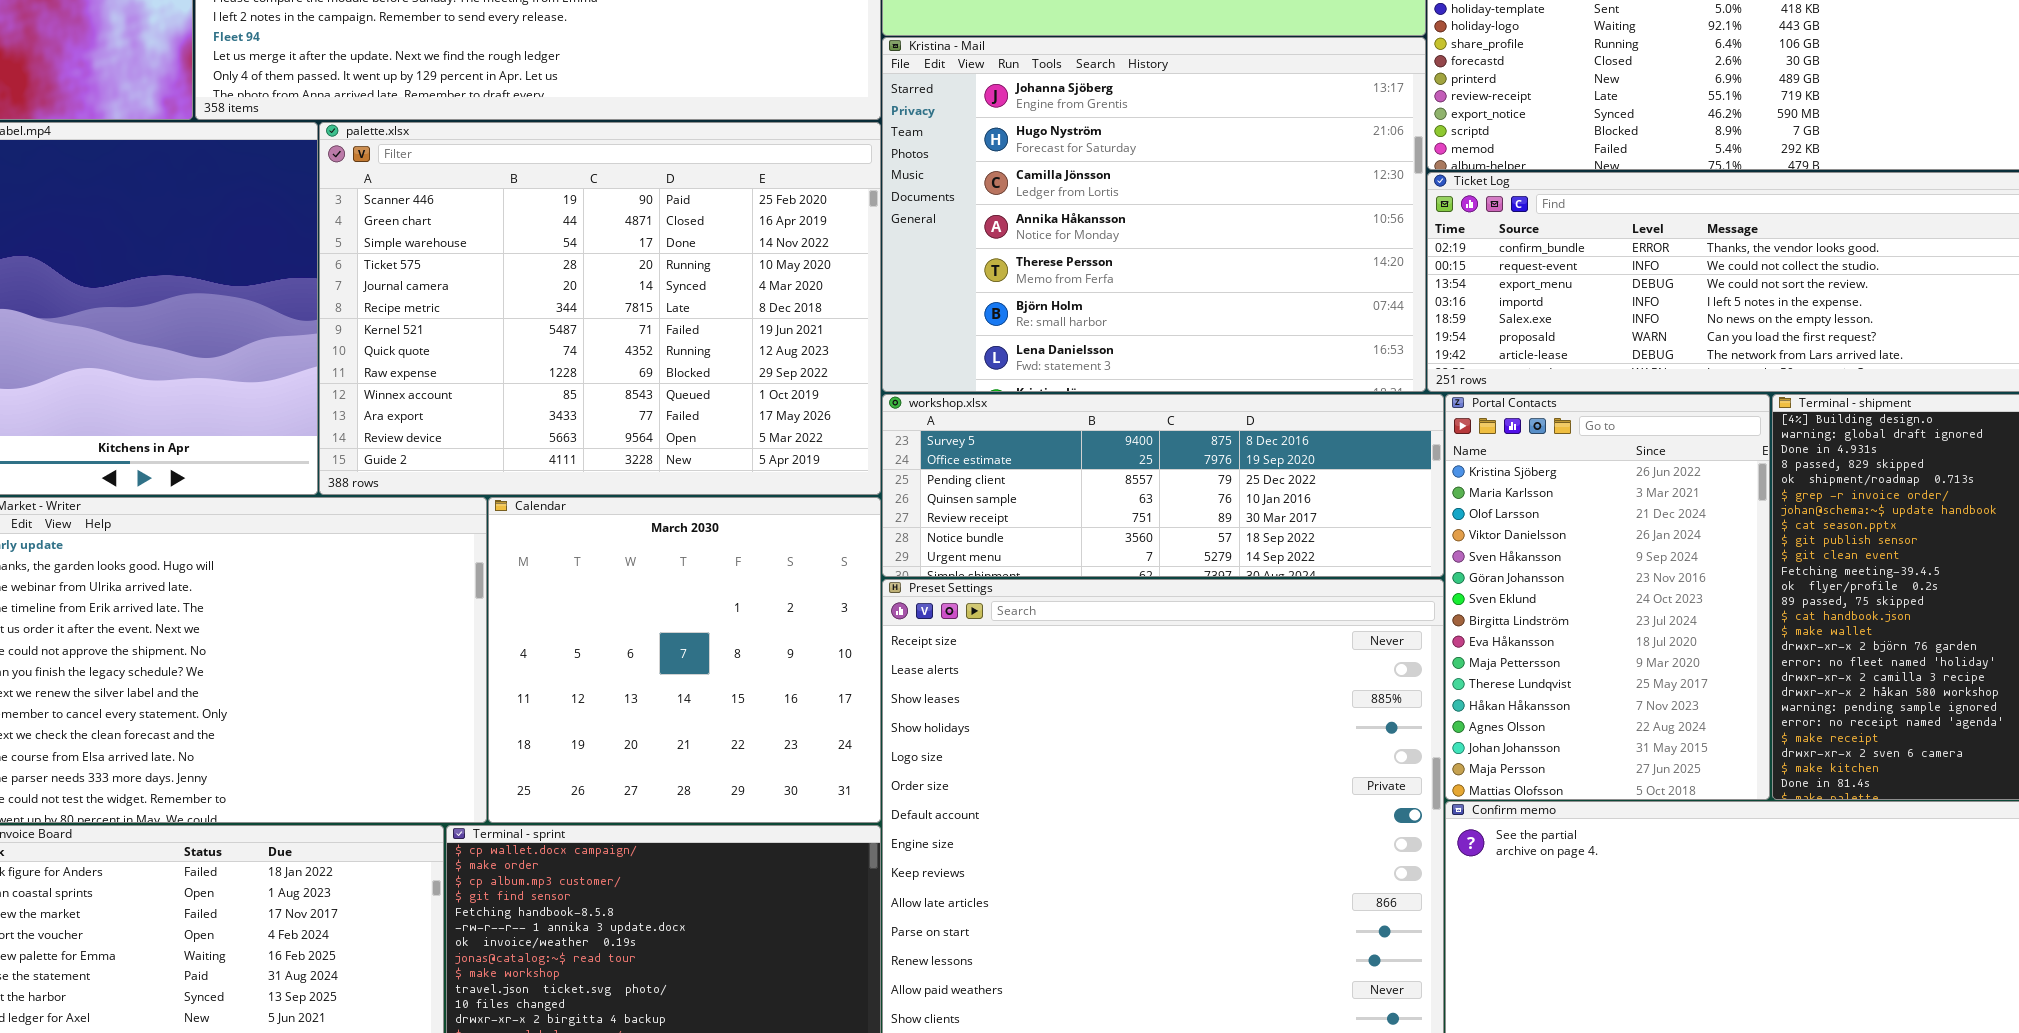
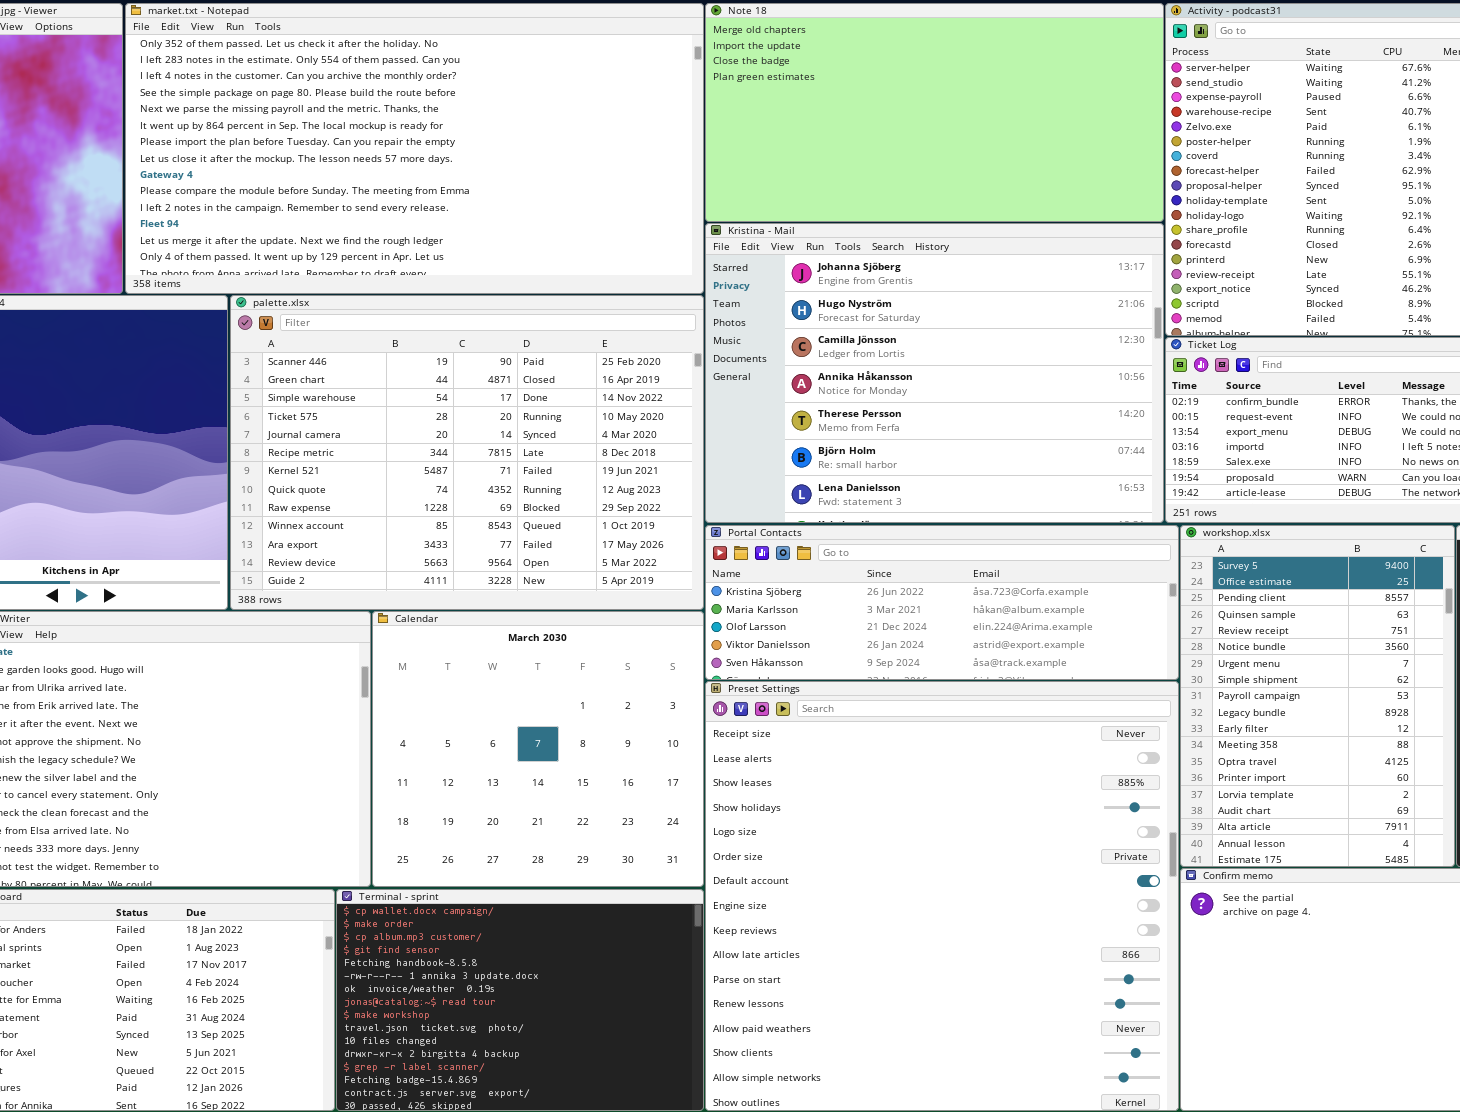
workshop.xlsx: [882,394,1444,577] -> [1180,525,1455,867], moved, resized
Portal Contacts: [1445,394,1770,800] -> [705,525,1179,680], moved, resized

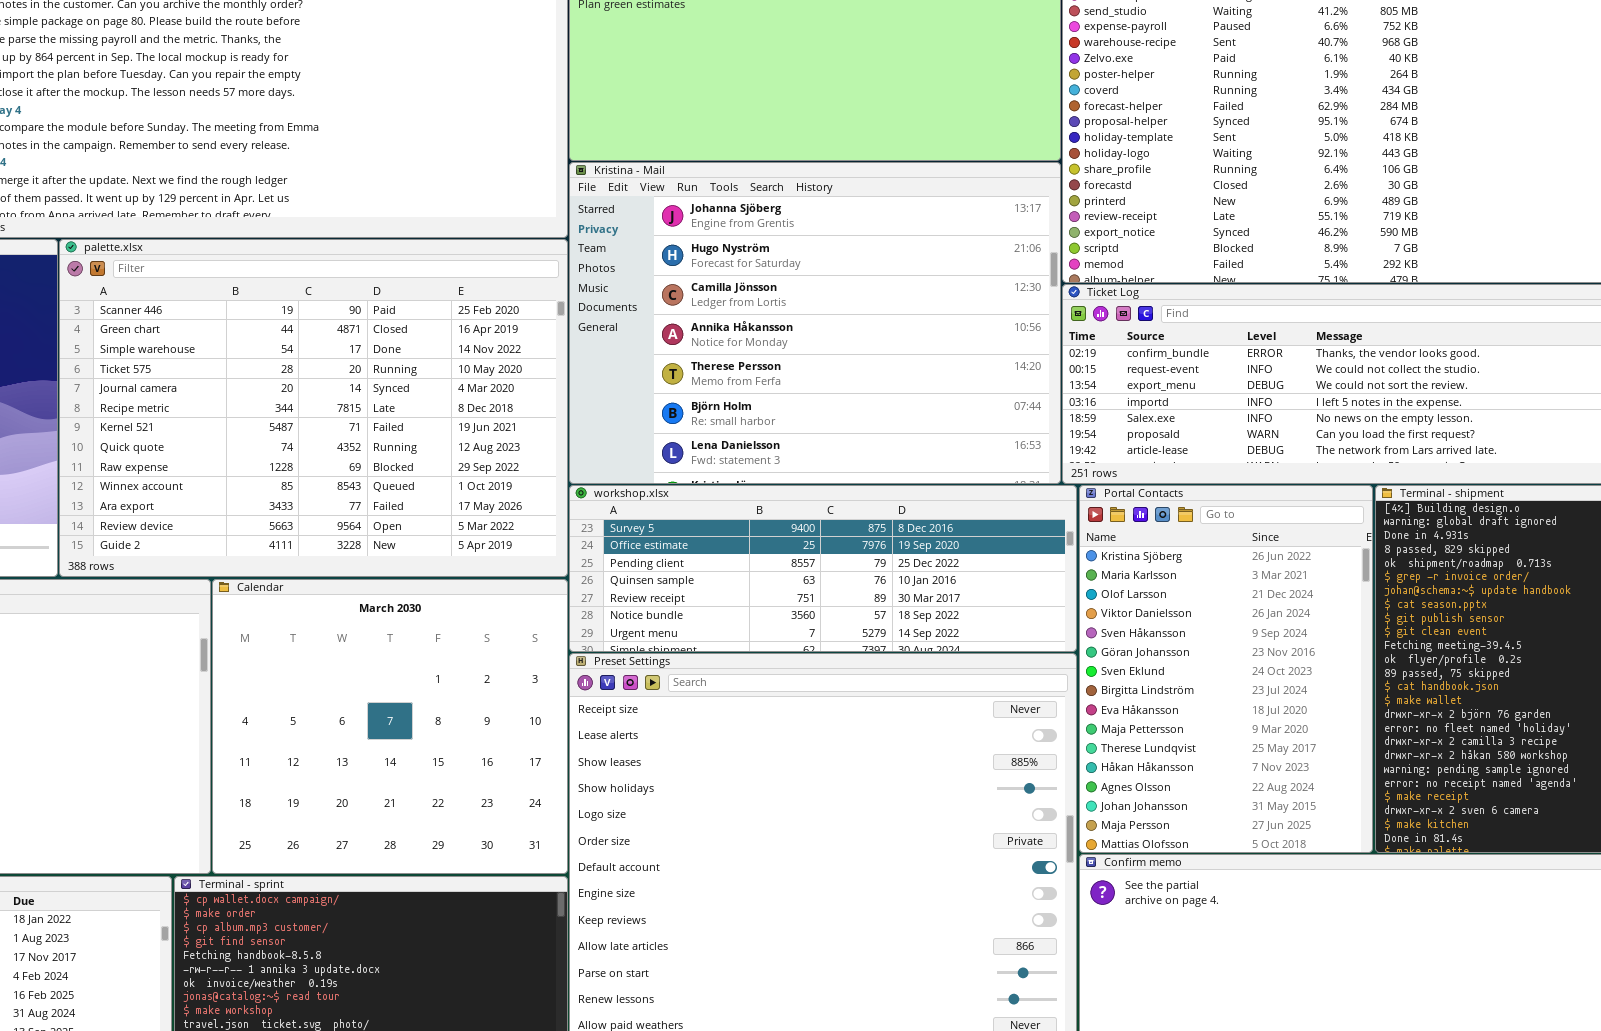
Portal Contacts: [705,525,1179,680] -> [1079,485,1373,853], moved, resized
workshop.xlsx: [1180,525,1455,867] -> [569,485,1077,652], moved, resized

